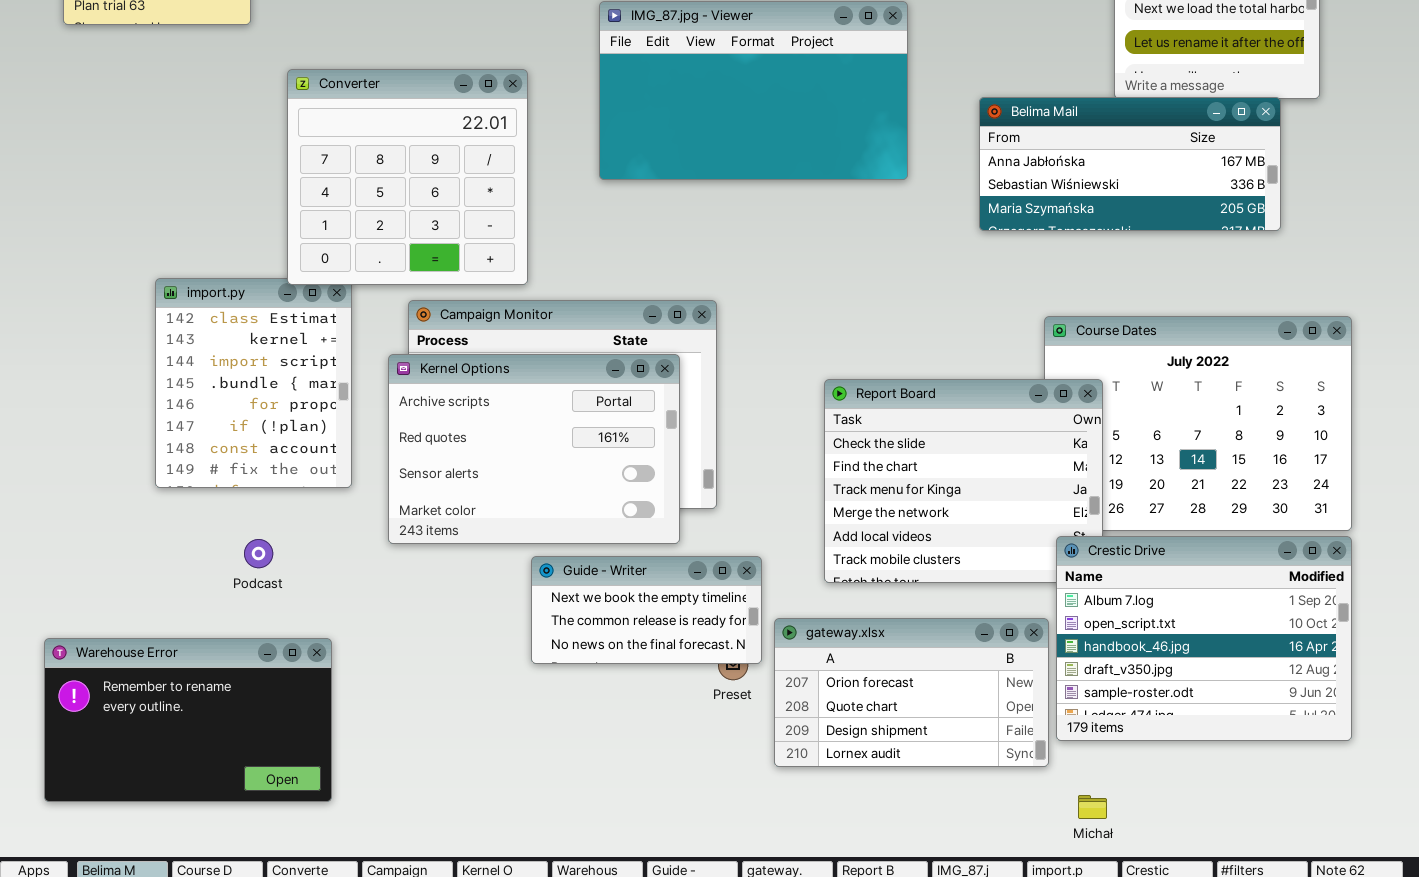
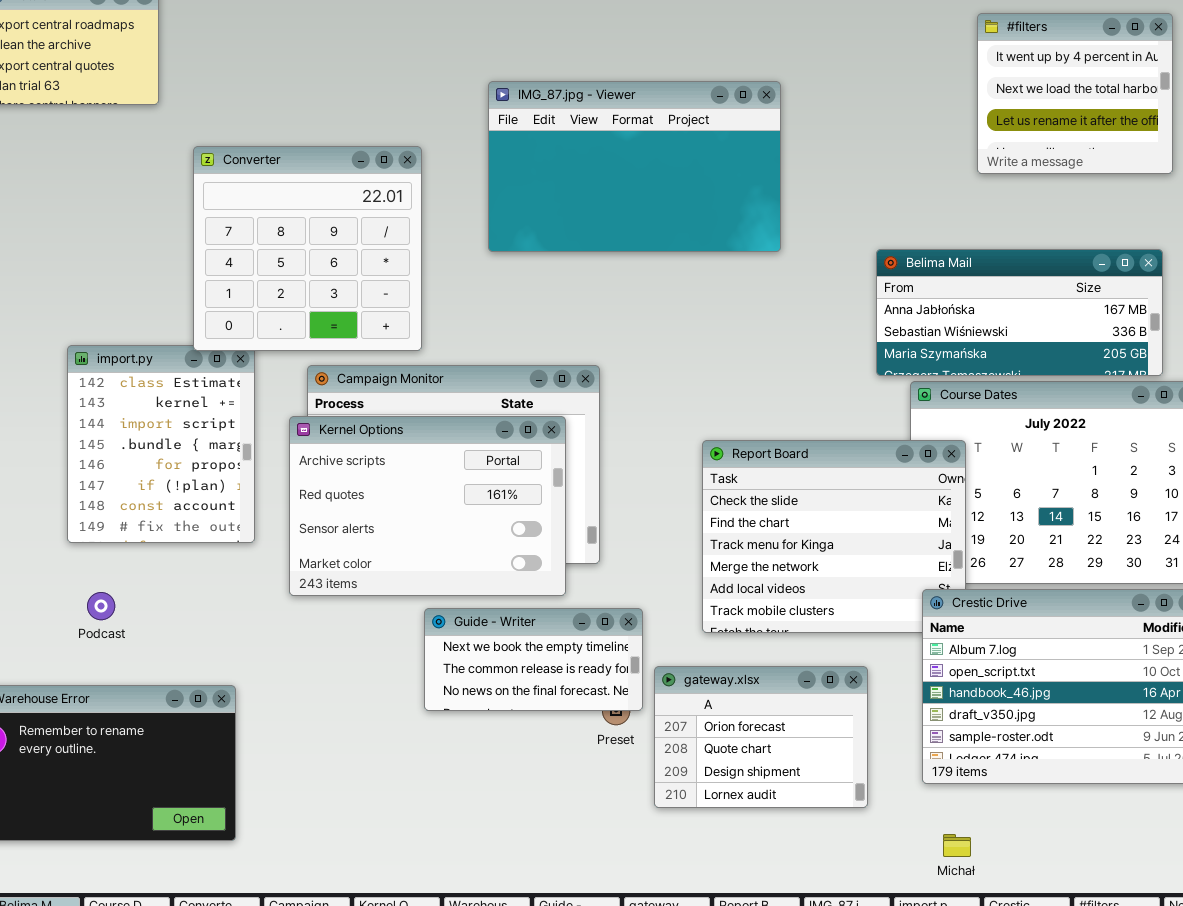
Belima Mail: [979,97,1281,231] -> [876,249,1163,376], moved
Podcast: [244,539,273,568] -> [87,592,115,620], moved
gateway.xlsx: [774,618,1049,767] -> [654,666,868,808], resized

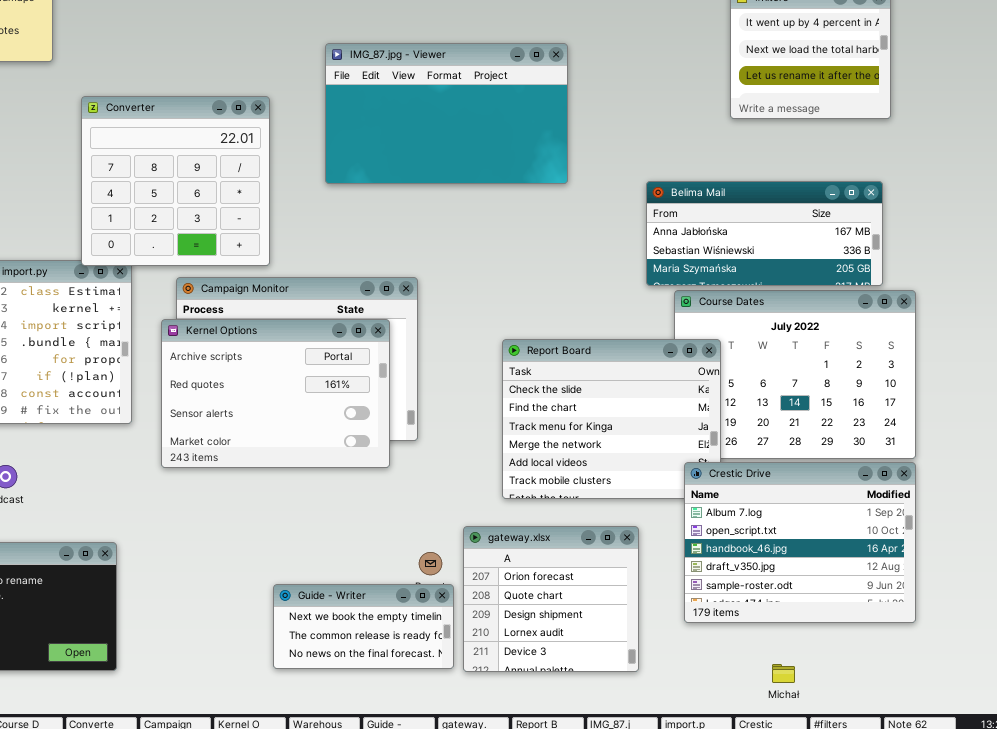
Guide - Writer: [424,608,643,711] -> [273,584,454,669], moved
gateway.xlsx: [654,666,868,808] -> [463,526,639,672], resized
Michał: [943,834,971,857] -> [772,664,795,683], moved

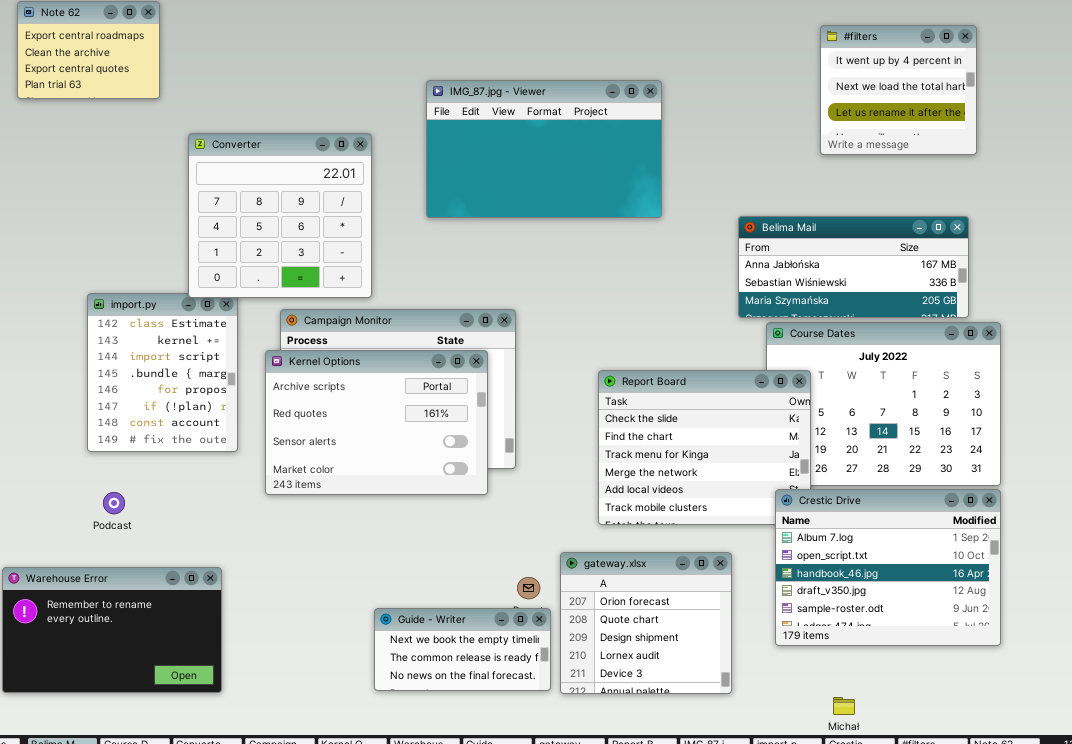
Michał: [772,664,795,683] -> [833,697,855,715], moved

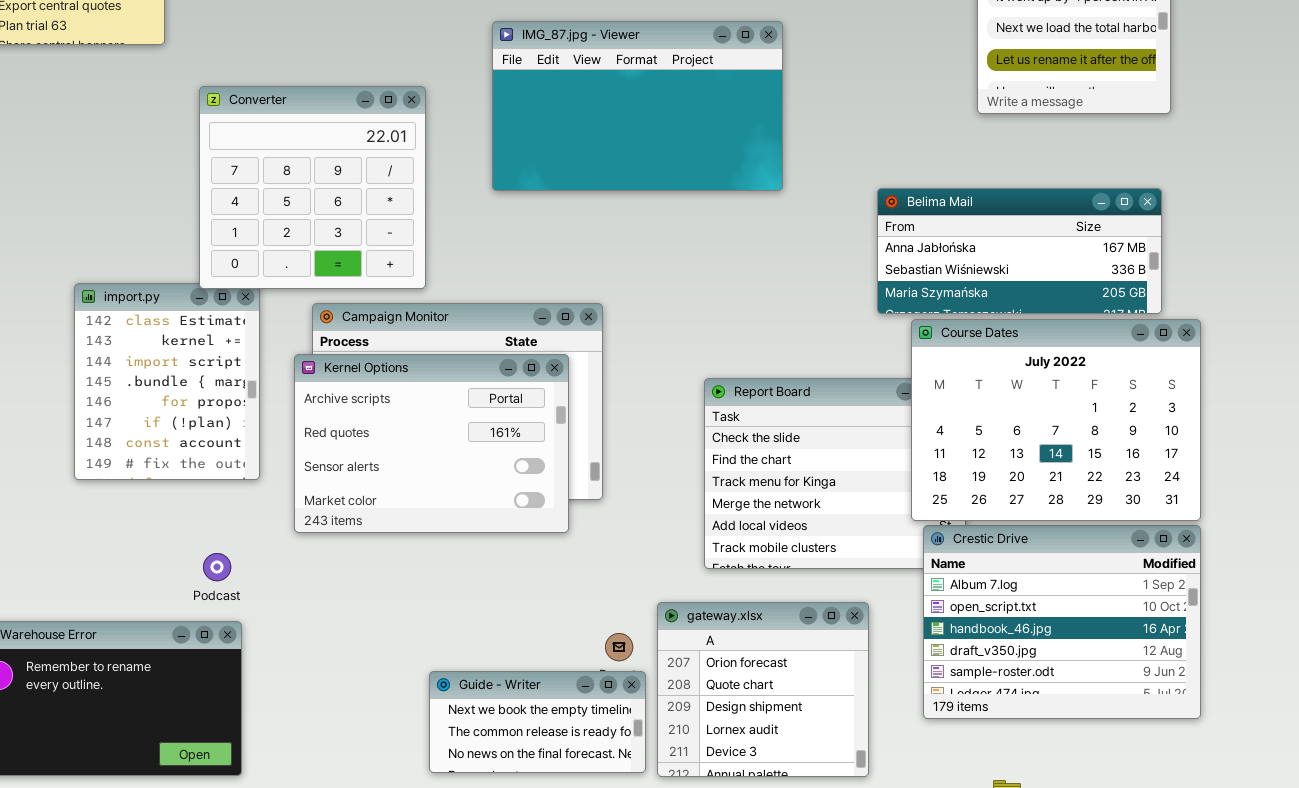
Course Dates: [766,322,1001,486] -> [911,319,1201,521], raised
Podcast: [103,492,125,514] -> [203,553,231,581], moved

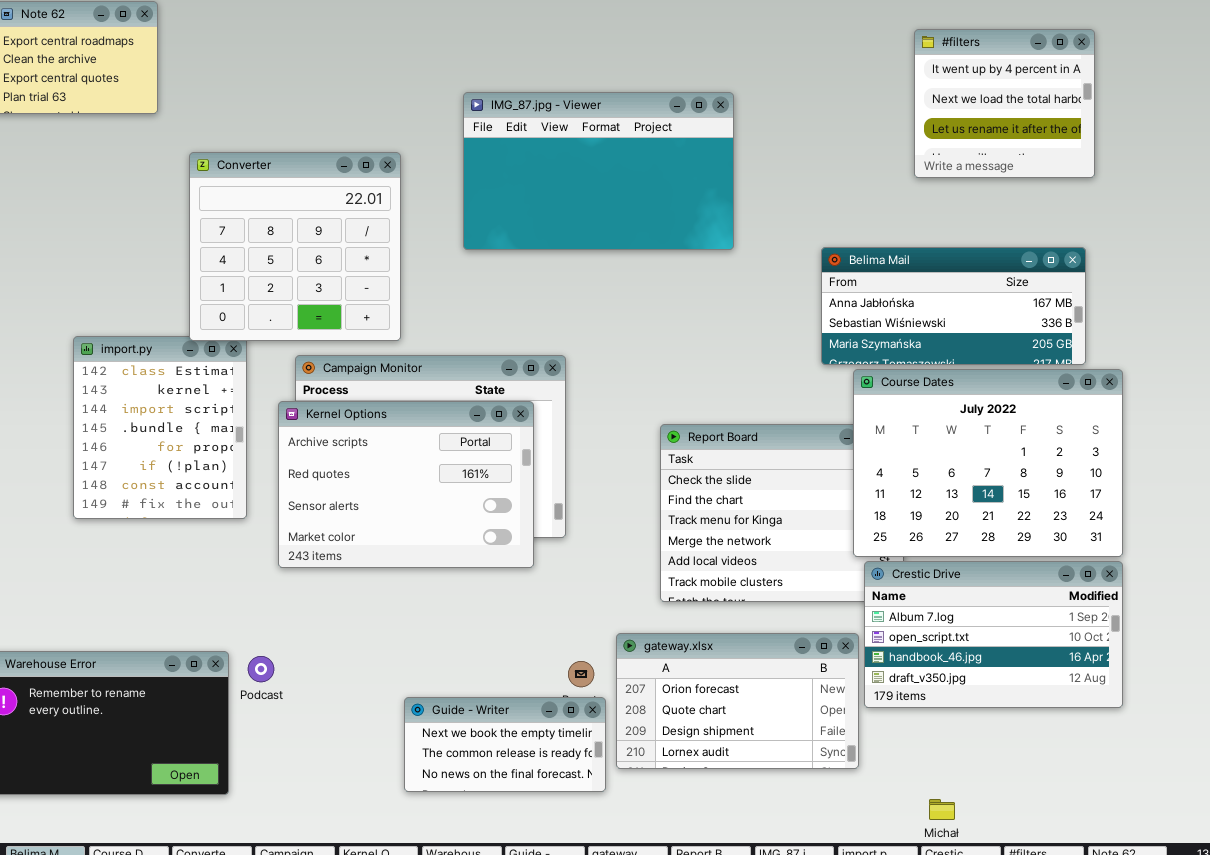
Crestic Drive: [923,525,1201,719] -> [864,561,1123,708], resized
Podcast: [203,553,231,581] -> [248,656,274,682], moved
gateway.xlsx: [657,602,869,777] -> [616,633,859,769], resized

